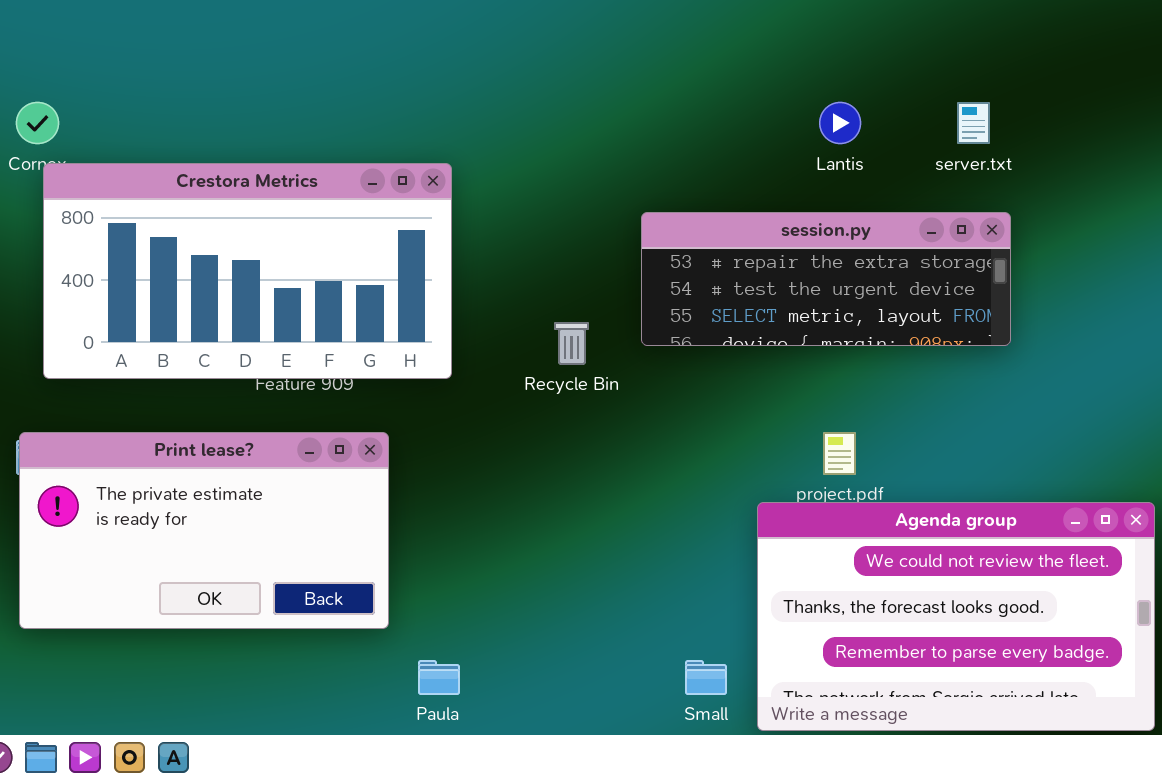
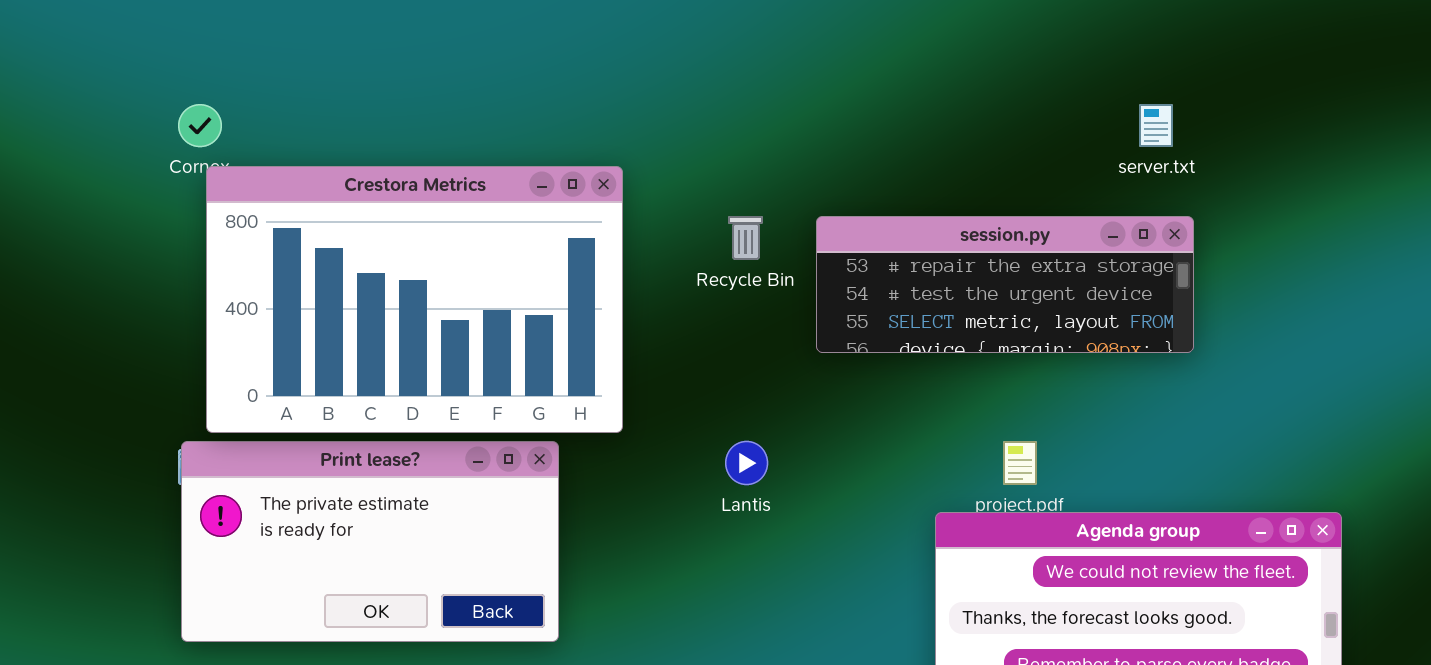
Lantis: [819,102,861,144] -> [725,441,768,485], moved
Crestora Metrics: [43,163,452,379] -> [206,166,623,433], resized
Recycle Bin: [554,322,589,365] -> [728,216,763,260], moved

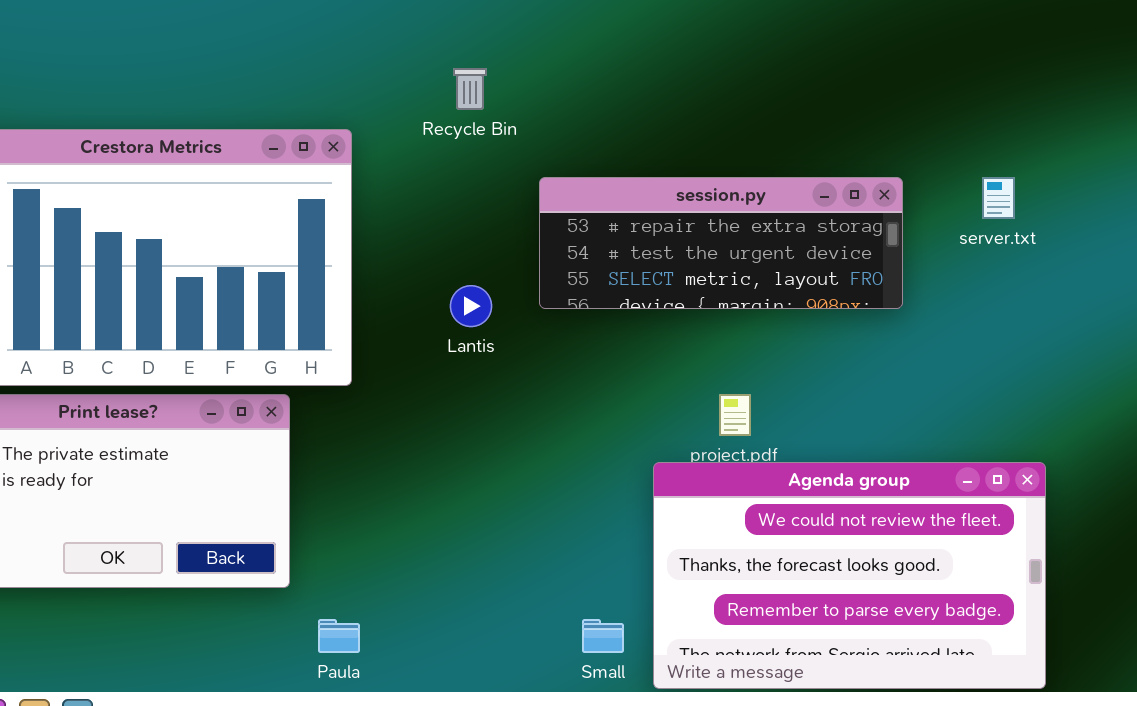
server.txt: [1139,104,1173,147] -> [982,177,1015,219], moved
Recycle Bin: [728,216,763,260] -> [453,68,487,110], moved
Lantis: [725,441,768,485] -> [450,285,492,327], moved

